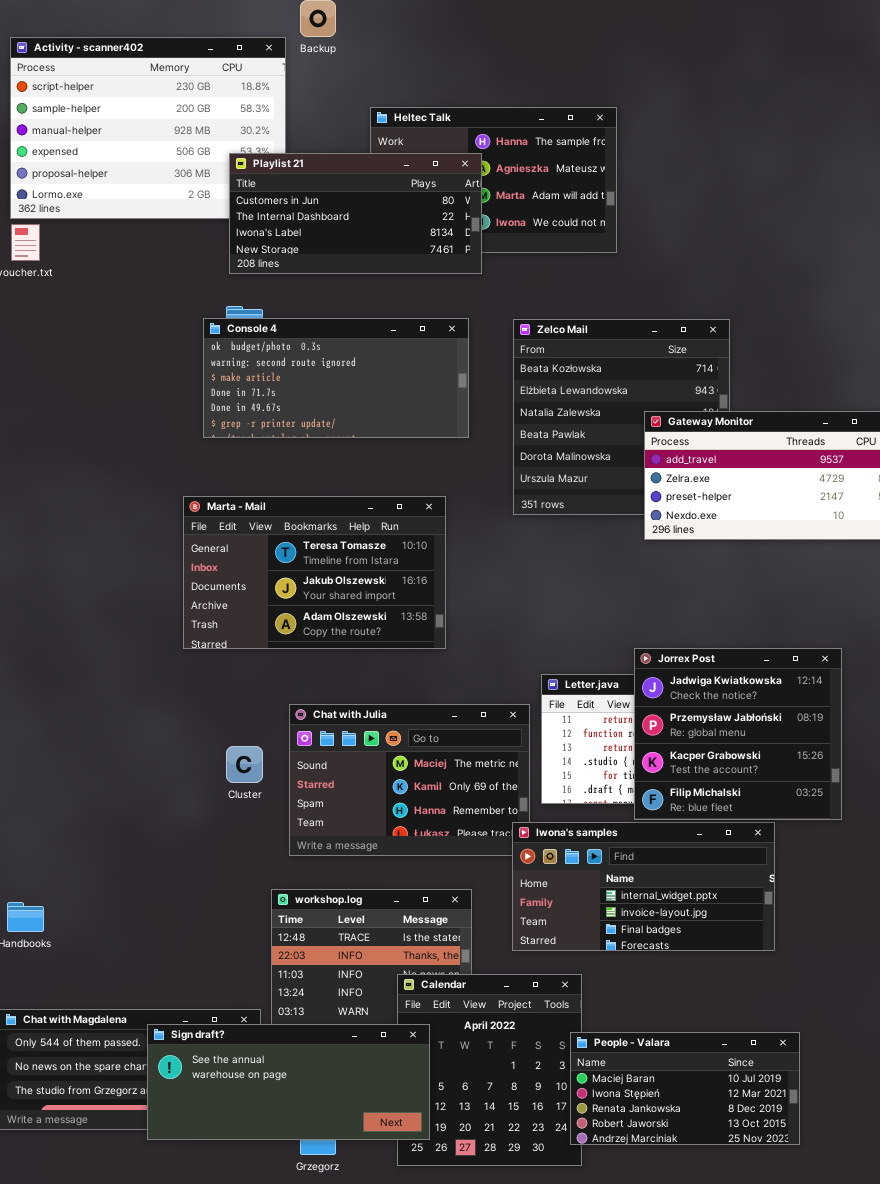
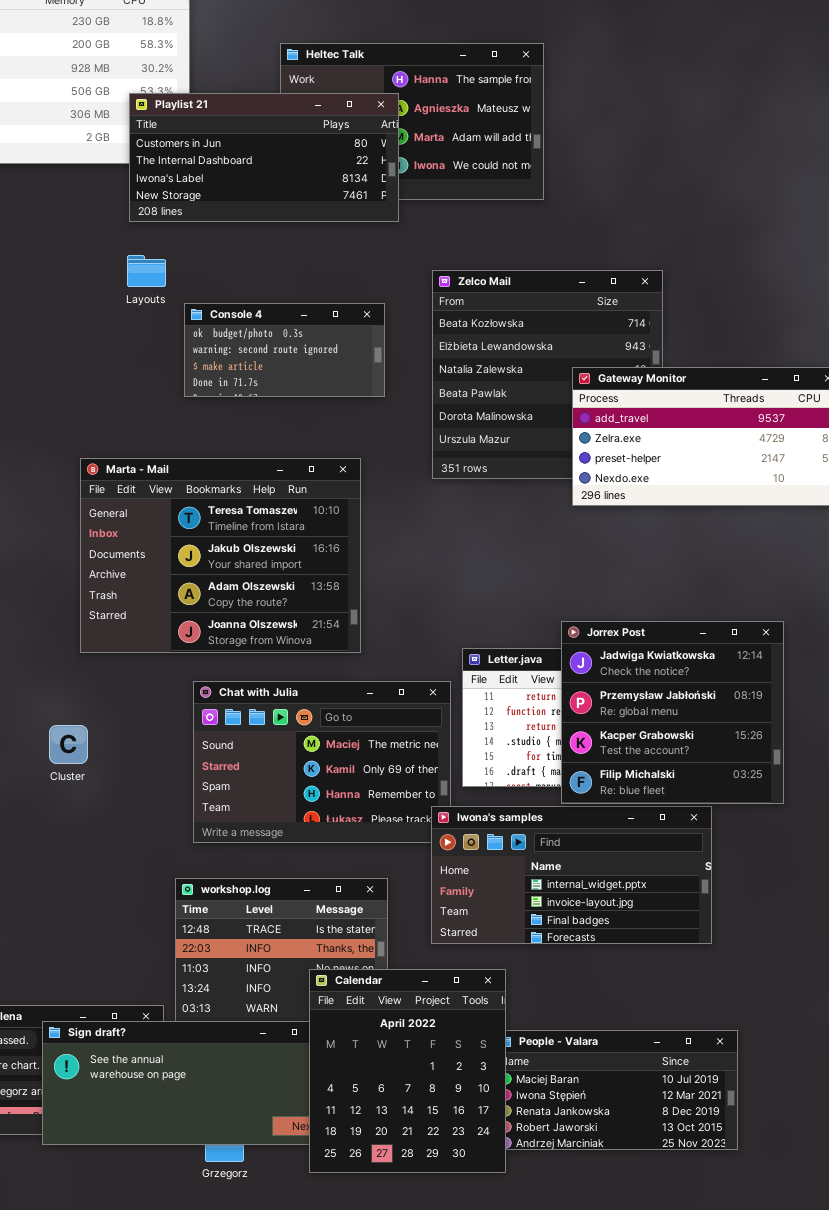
Console 4: [203,318,469,438] -> [184,303,385,397], resized
Marta - Mail: [183,496,446,649] -> [80,458,361,653], resized
Cluster: [226,746,263,783] -> [49,725,88,764], moved
Calendar: [397,974,582,1166] -> [309,969,506,1173], raised

